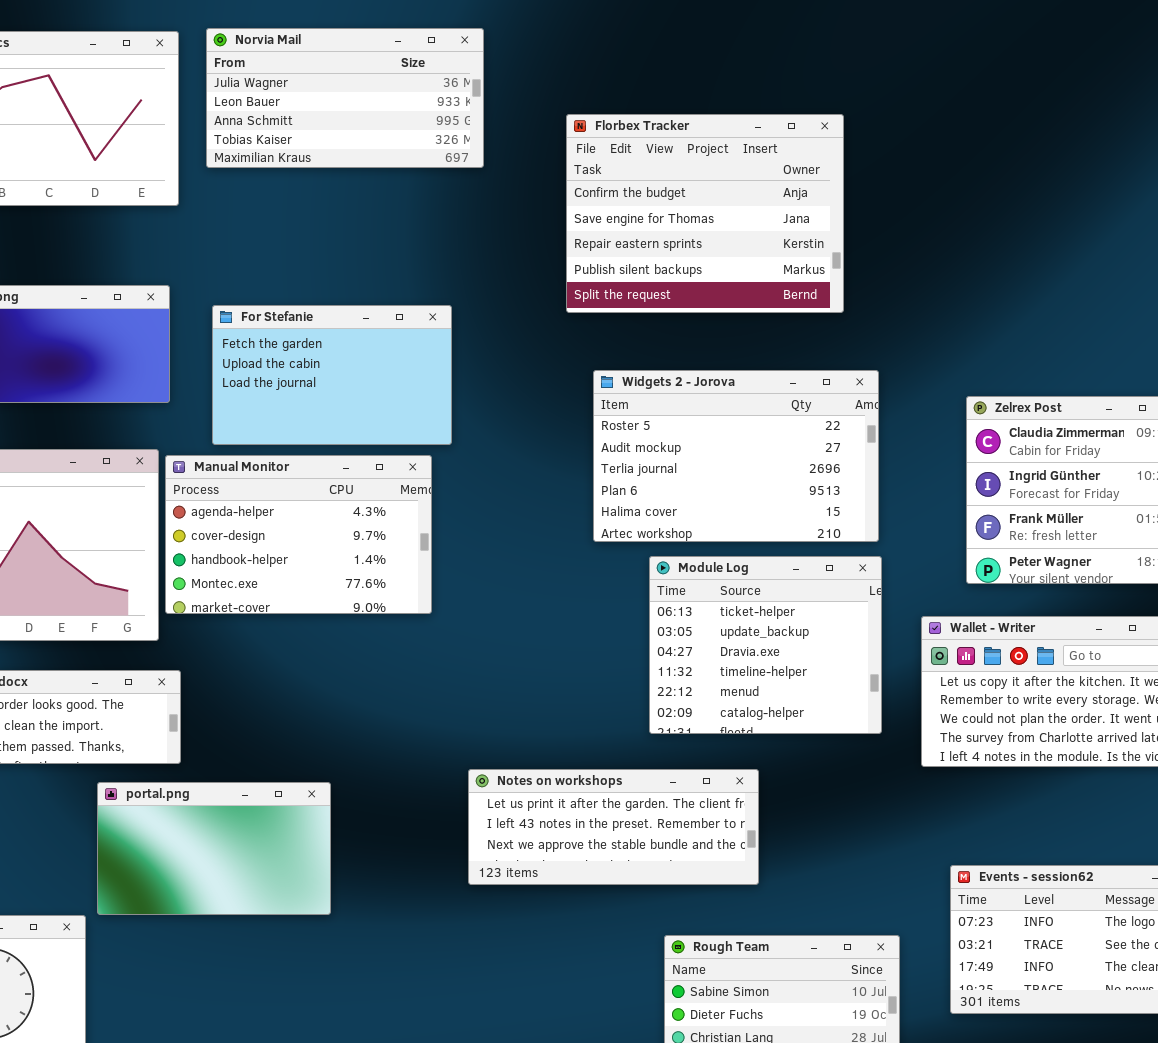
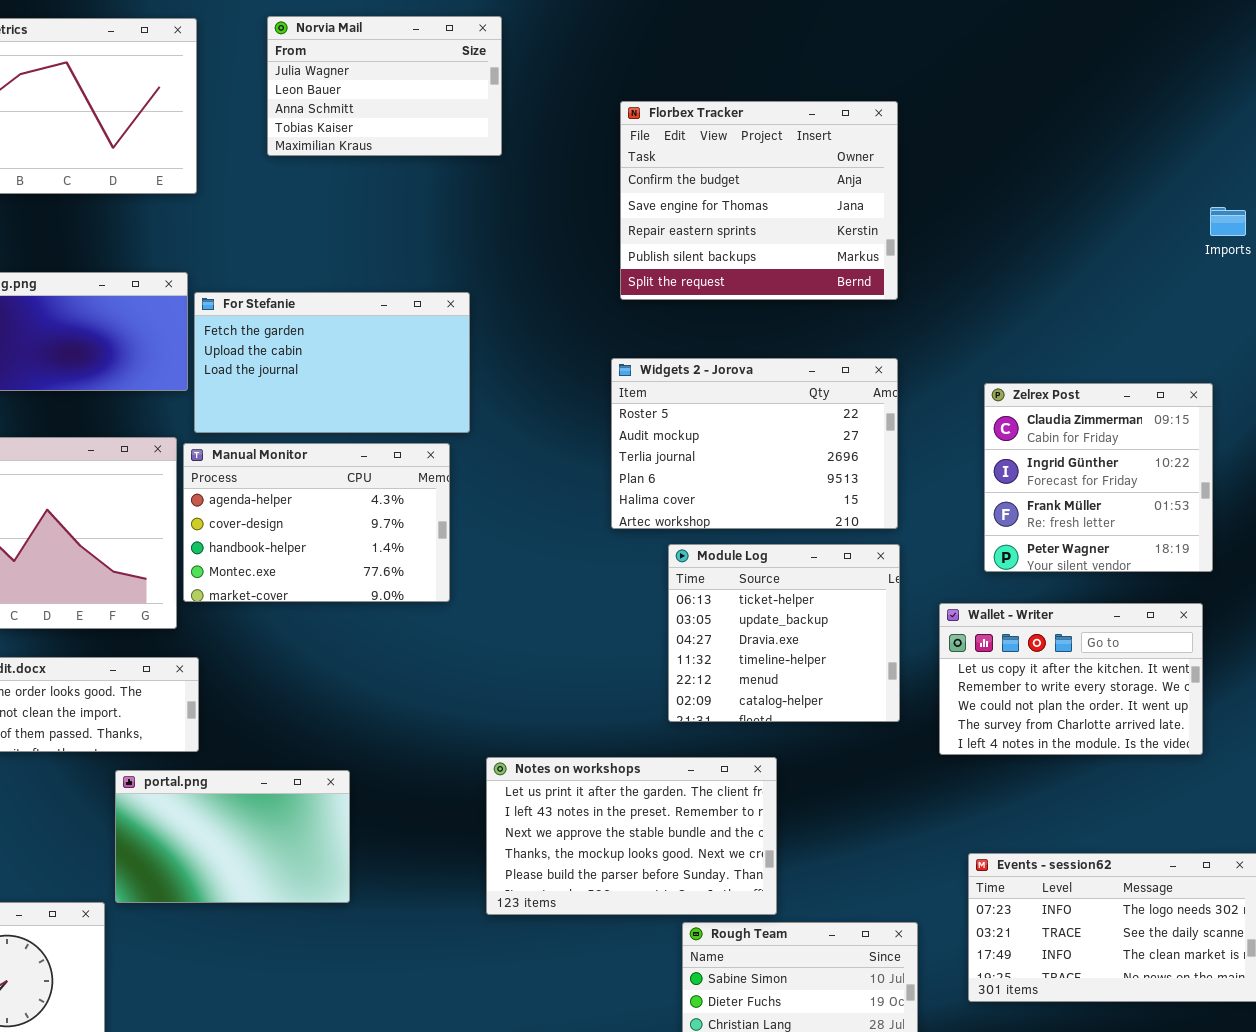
Norvia Mail: [206,28,484,168] -> [267,16,502,156], resized
Florbex Tracker: [566,114,844,313] -> [620,101,898,300], moved
For Stefanie: [212,305,452,445] -> [194,292,470,433], resized
Notes on workshops: [468,769,759,885] -> [486,757,777,915], resized

